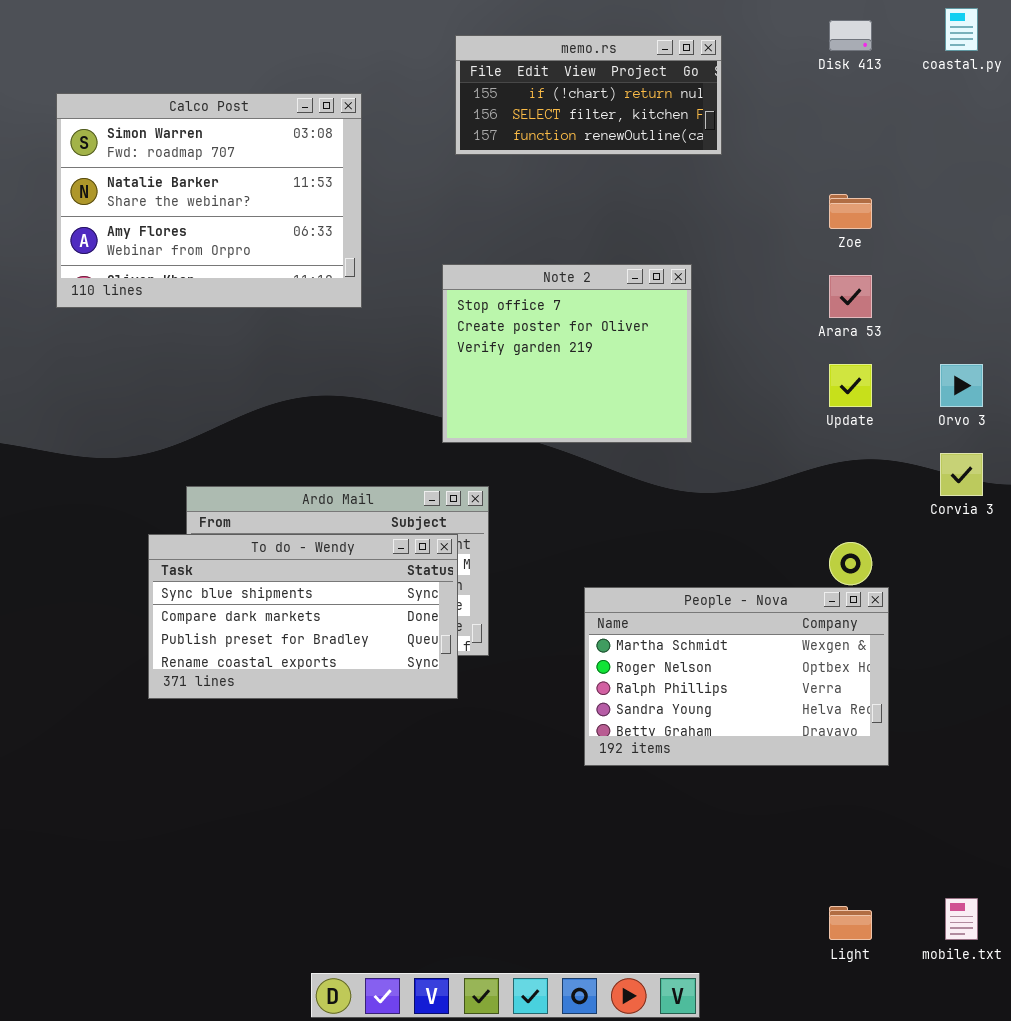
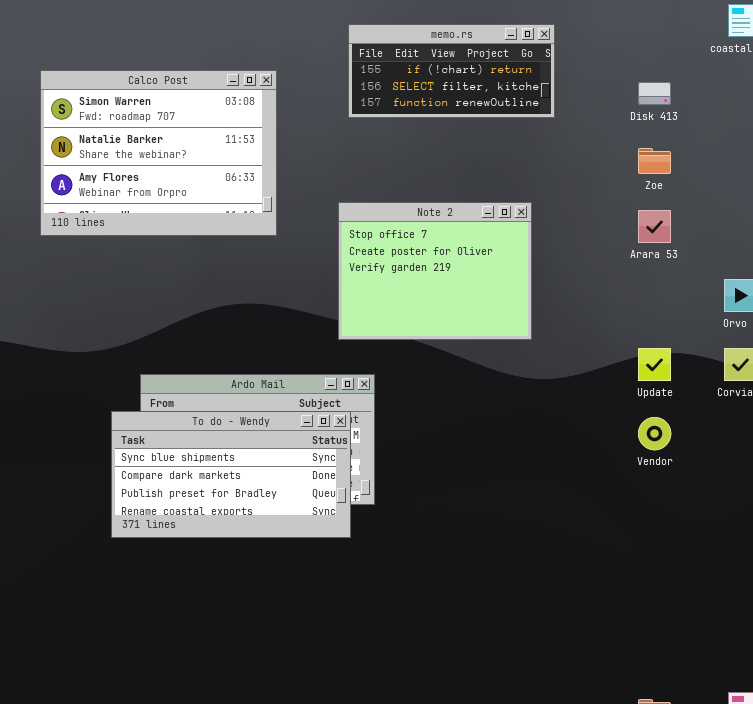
Disk 413: [829,20,872,51] -> [638,82,671,105], moved
Update: [829,364,872,407] -> [638,348,671,381], moved
People - Nova: [584,587,889,766] -> none, closed

